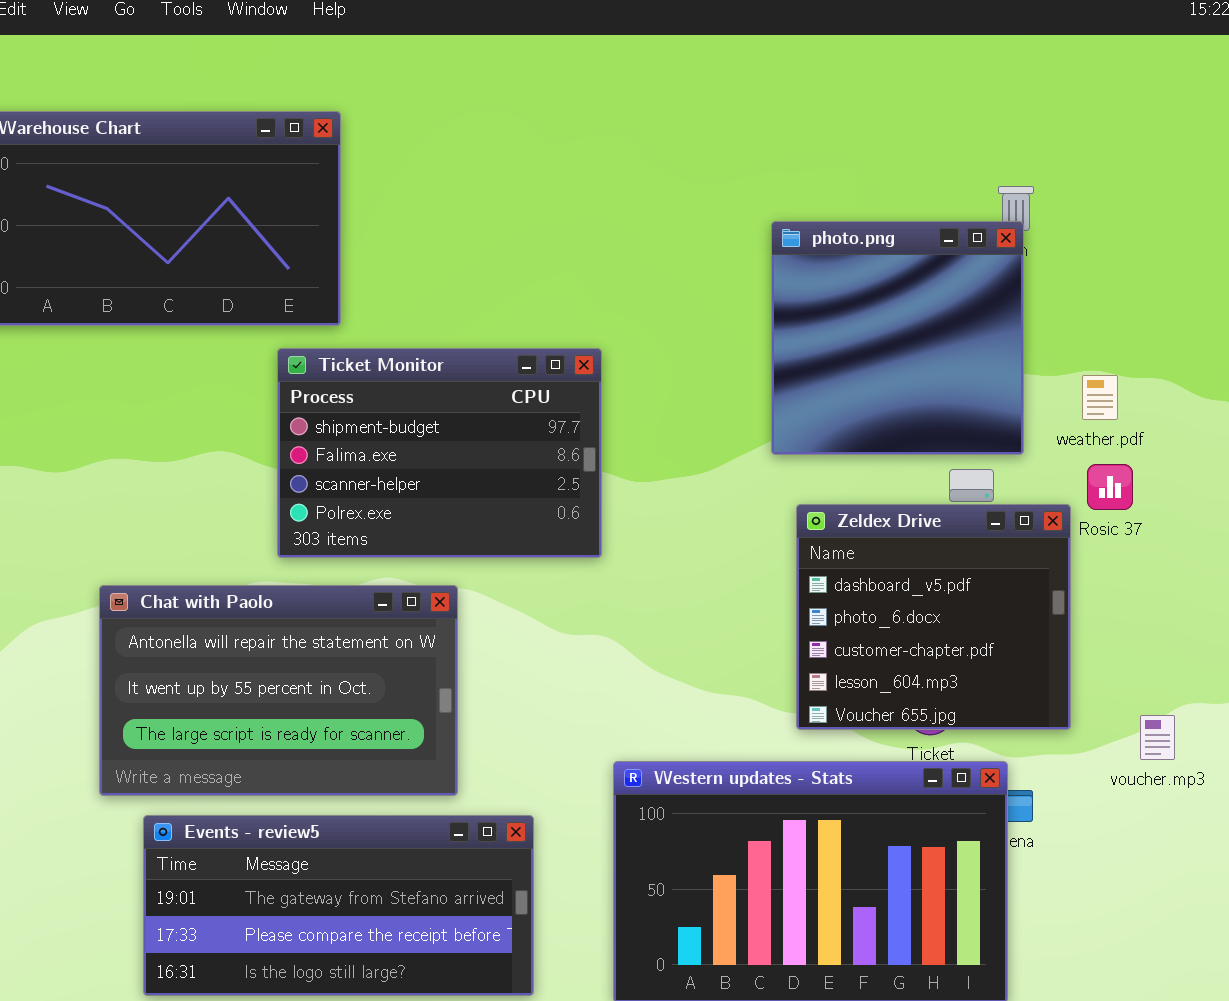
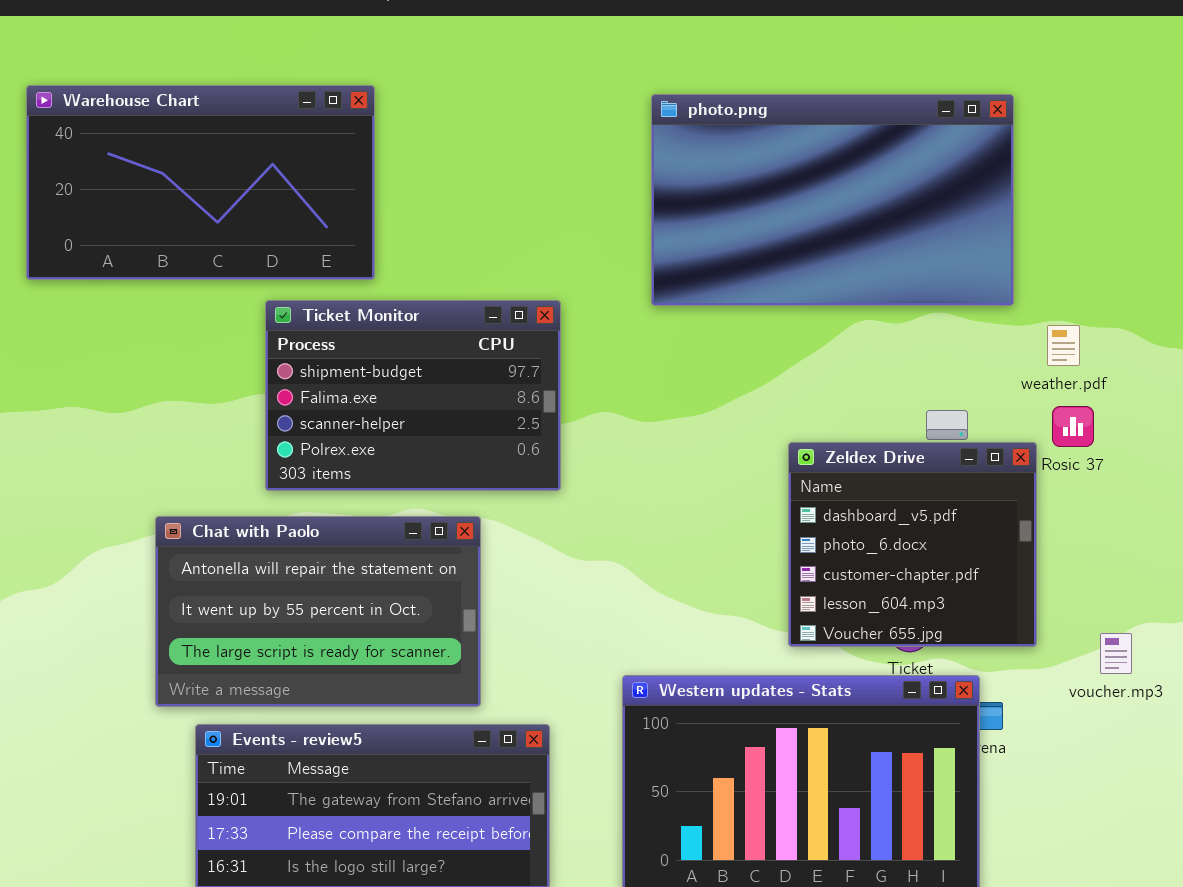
photo.png: [771,221,1024,455] -> [651,94,1014,306], moved, resized
Ticket Monitor: [277,348,602,558] -> [265,300,561,491], moved

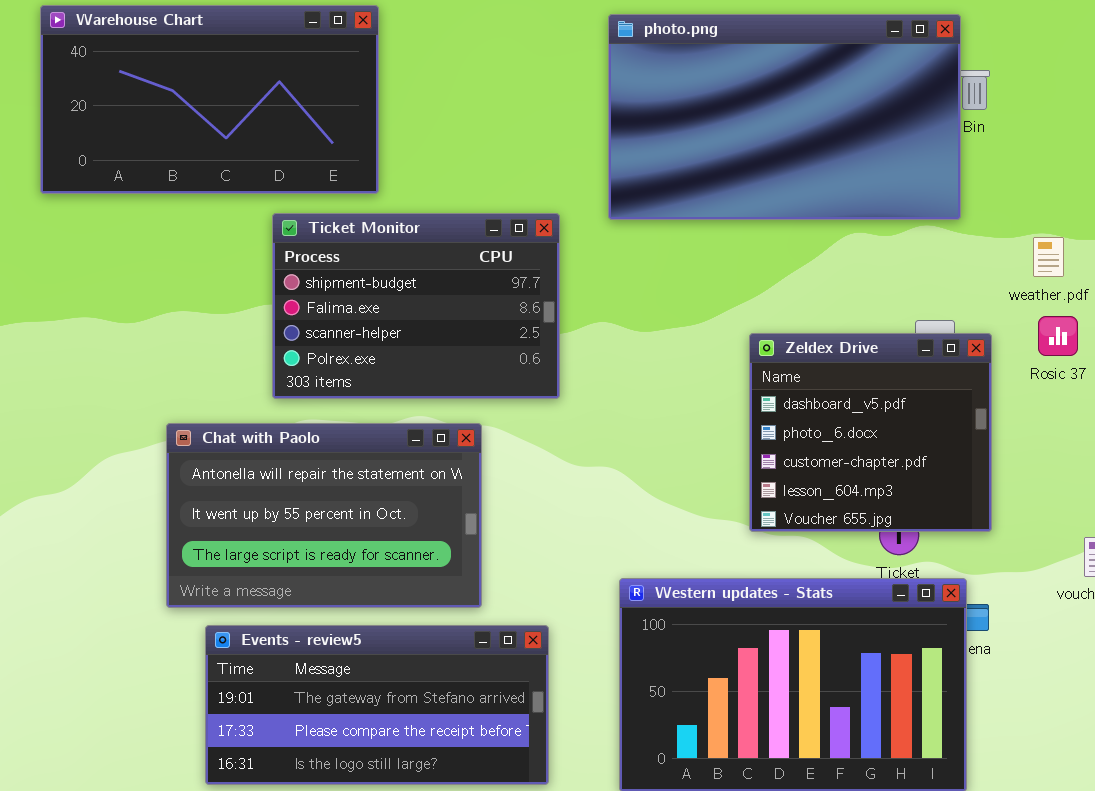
photo.png: [651,94,1014,306] -> [608,14,961,220], moved
Zeldex Drive: [788,442,1037,647] -> [749,333,992,532], moved

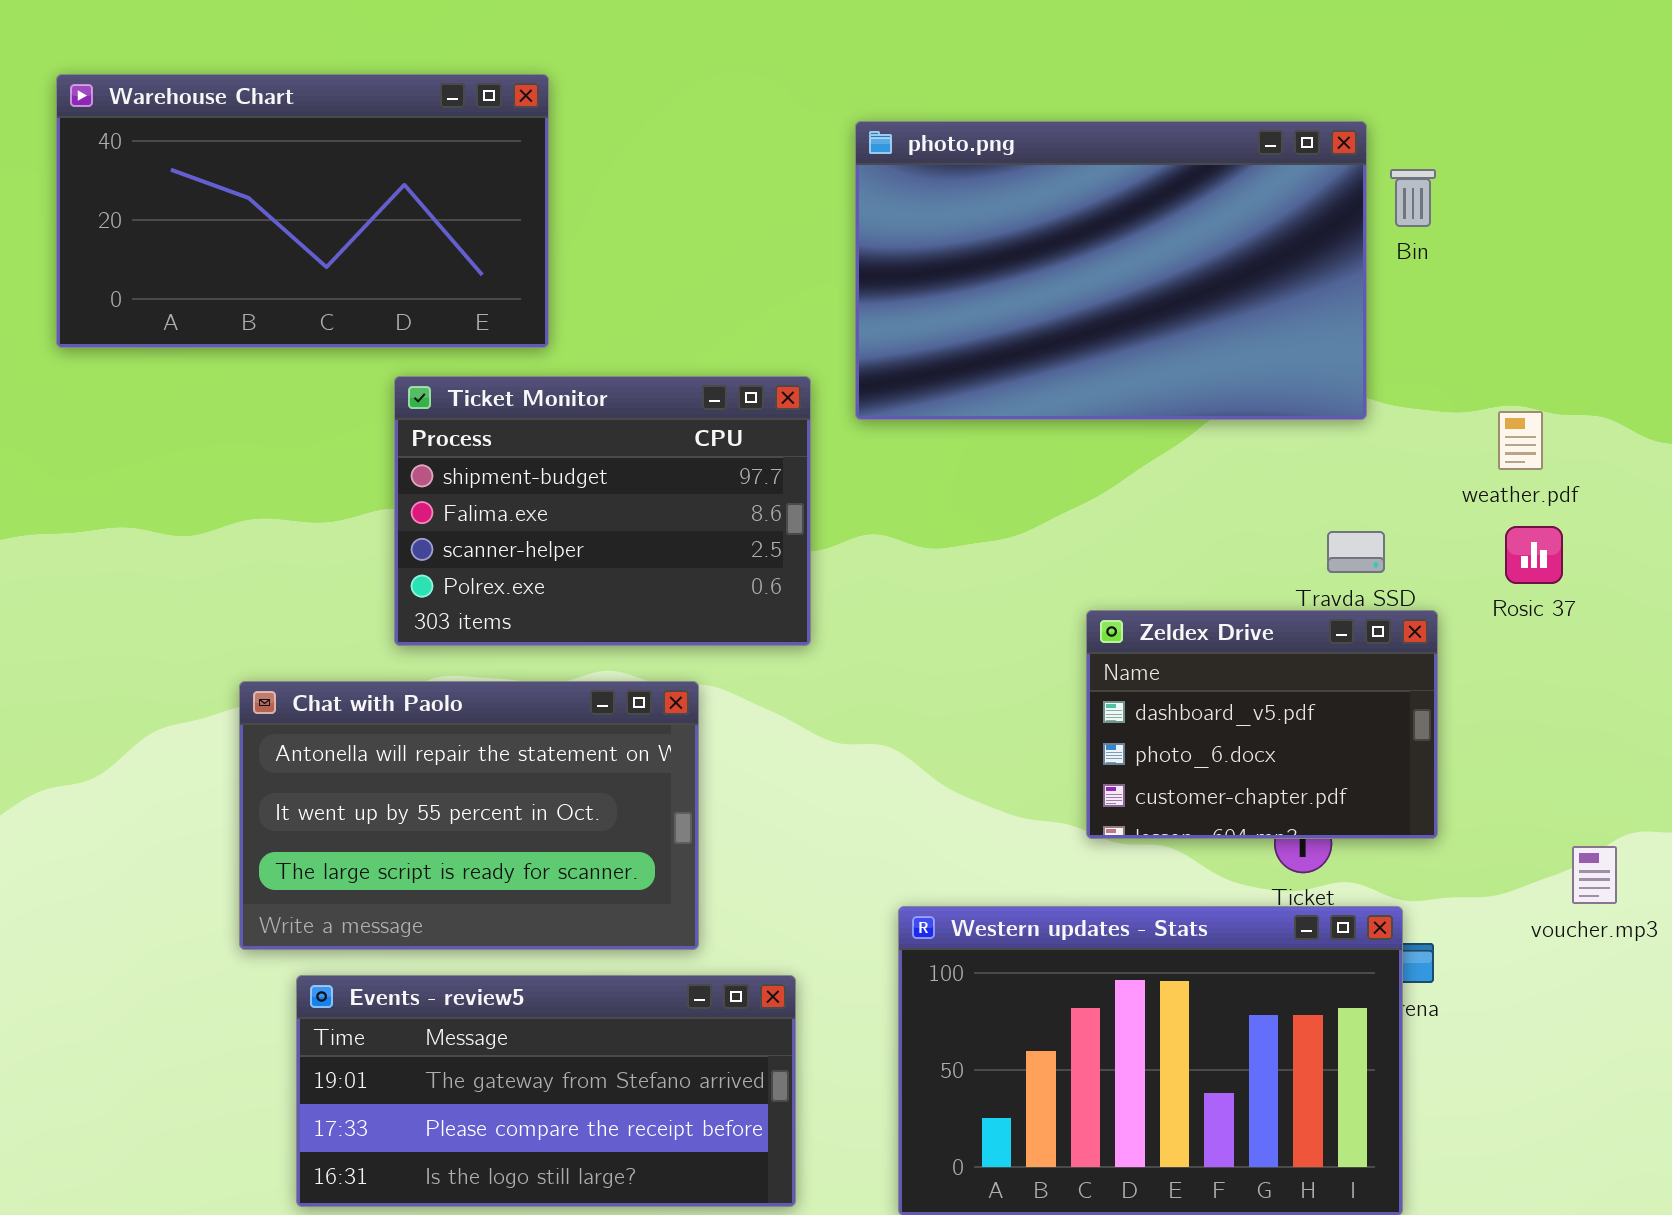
photo.png: [608,14,961,220] -> [855,121,1367,420], moved
Zeldex Drive: [749,333,992,532] -> [1086,610,1438,839], resized

